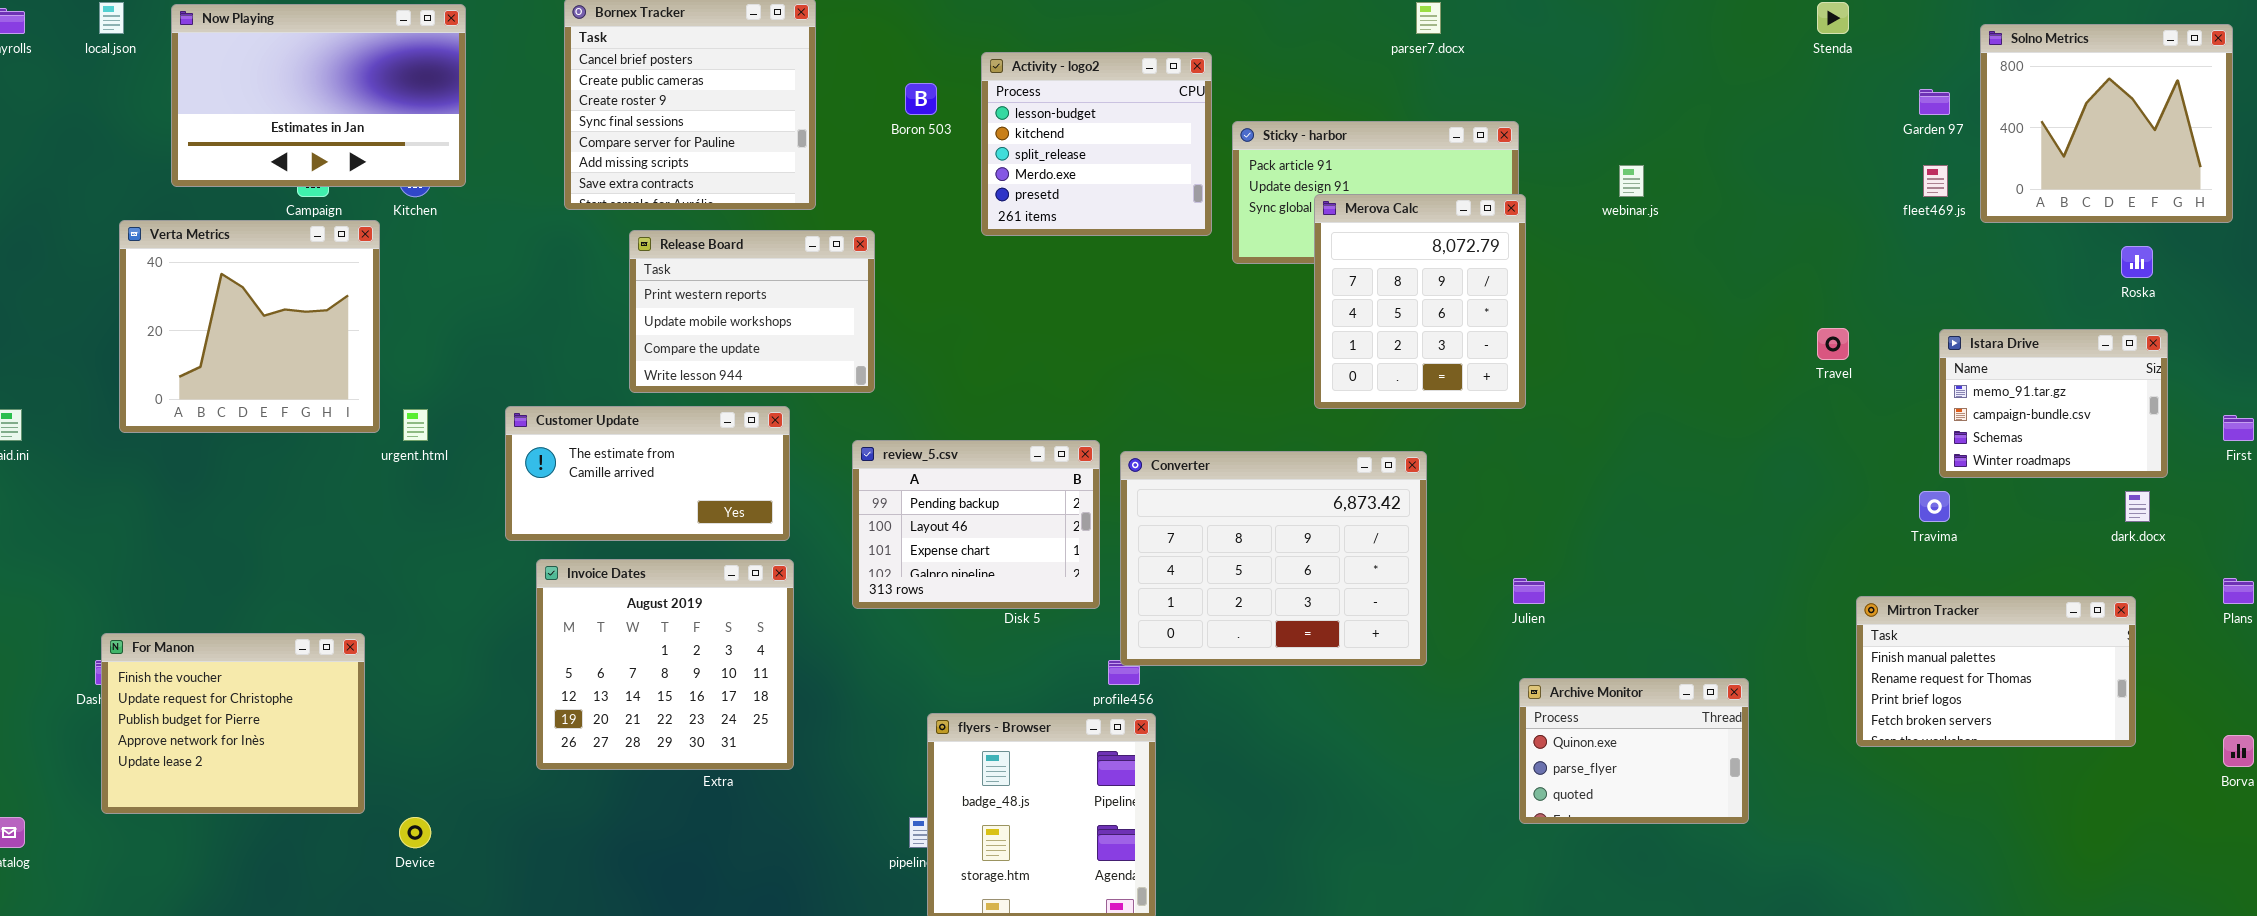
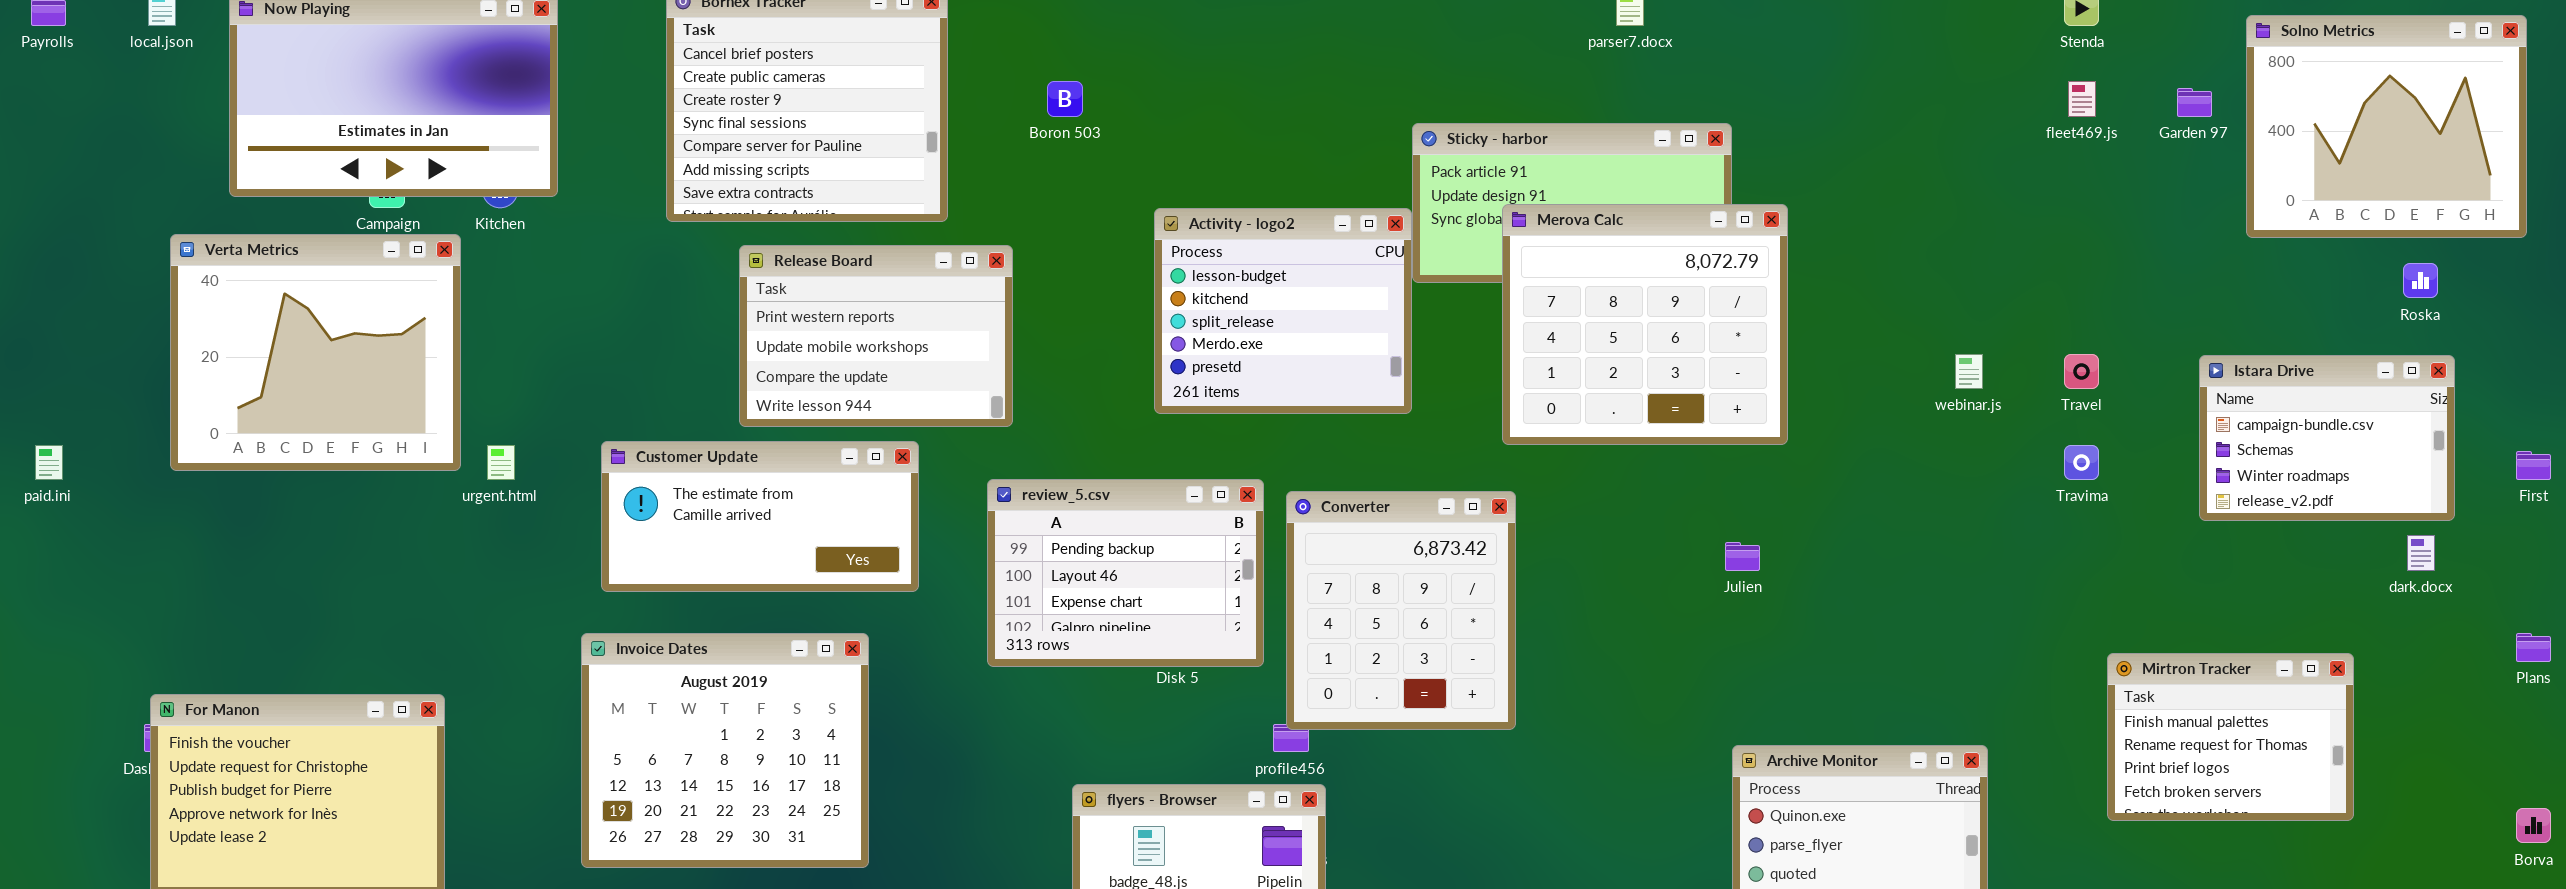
Activity - logo2: [981,52,1212,236] -> [1154,208,1412,414], moved
webinar.js: [1619,165,1644,197] -> [1955,354,1983,389], moved
fleet469.js: [1923,165,1948,197] -> [2068,81,2096,117], moved
Merova Calc: [1314,194,1526,409] -> [1502,204,1788,445], resized
Istara Drive: [1939,329,2168,478] -> [2199,355,2455,521], scrolled down 1 row
Converter: [1120,451,1427,666] -> [1286,491,1516,730], resized
Travima: [1919,491,1950,522] -> [2064,445,2099,480], moved
Invoice Dates: [536,559,794,770] -> [581,633,869,868], moved
Julien: [1513,578,1545,604] -> [1725,542,1760,571], moved
Mirtron Tracker: [1856,596,2136,747] -> [2107,653,2354,821], resized

